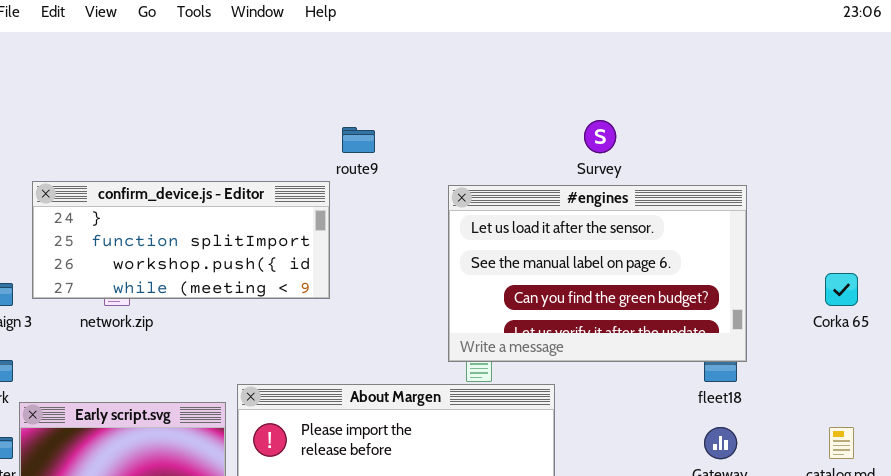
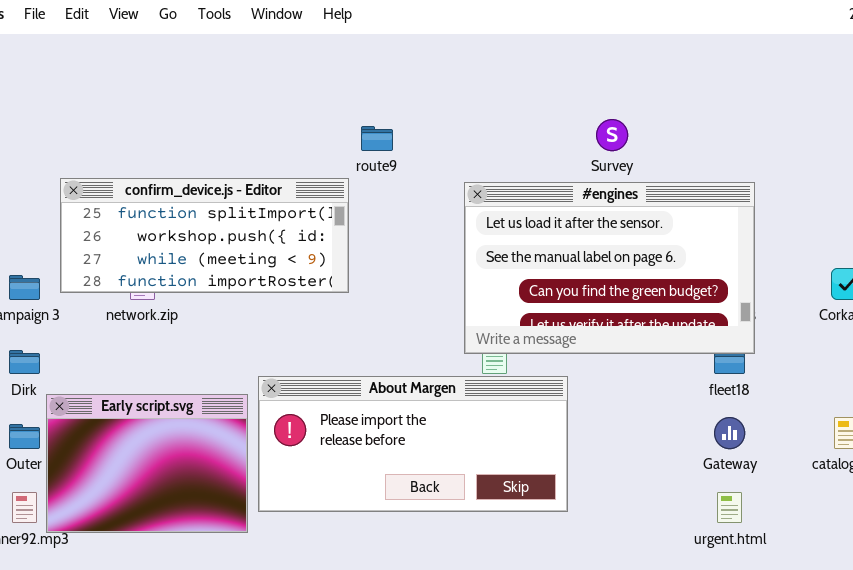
confirm_device.js - Editor: [32,181,330,299] -> [60,178,349,293], scrolled down 1 row

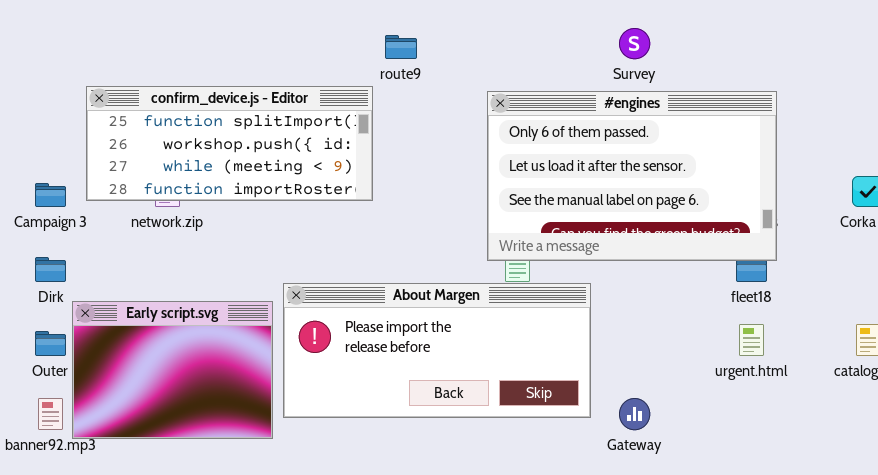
#engines: [464,182,755,354] -> [487,91,777,261], scrolled up 1 row
Gateway: [714,417,745,449] -> [619,398,650,430], moved
urgent.html: [717,492,742,523] -> [739,324,764,356], moved

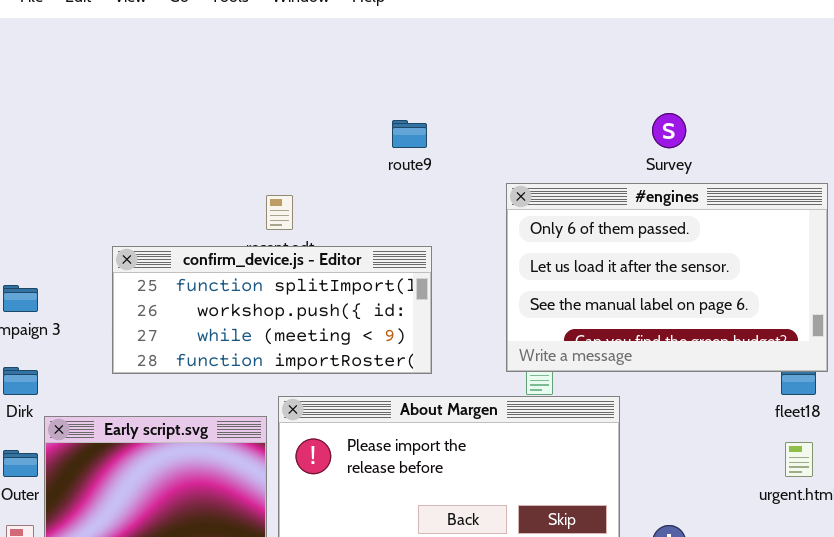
confirm_device.js - Editor: [86,86,373,201] -> [112,246,432,374], moved

